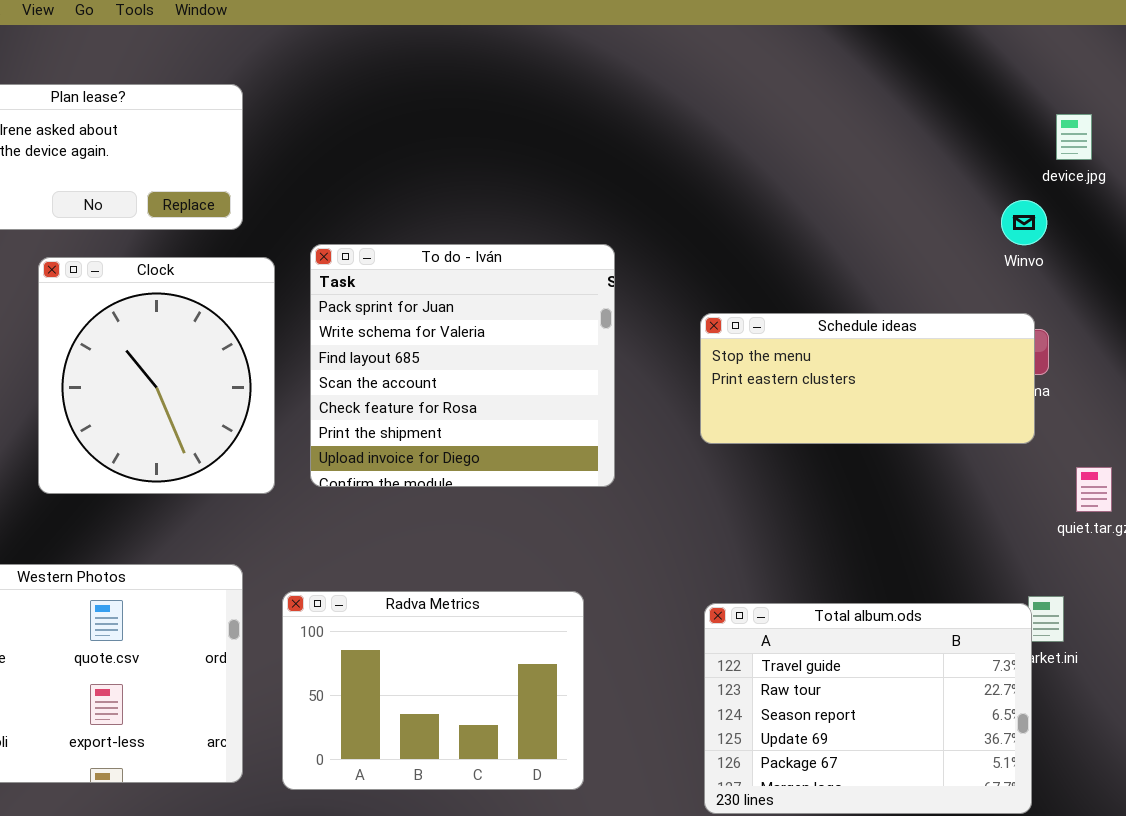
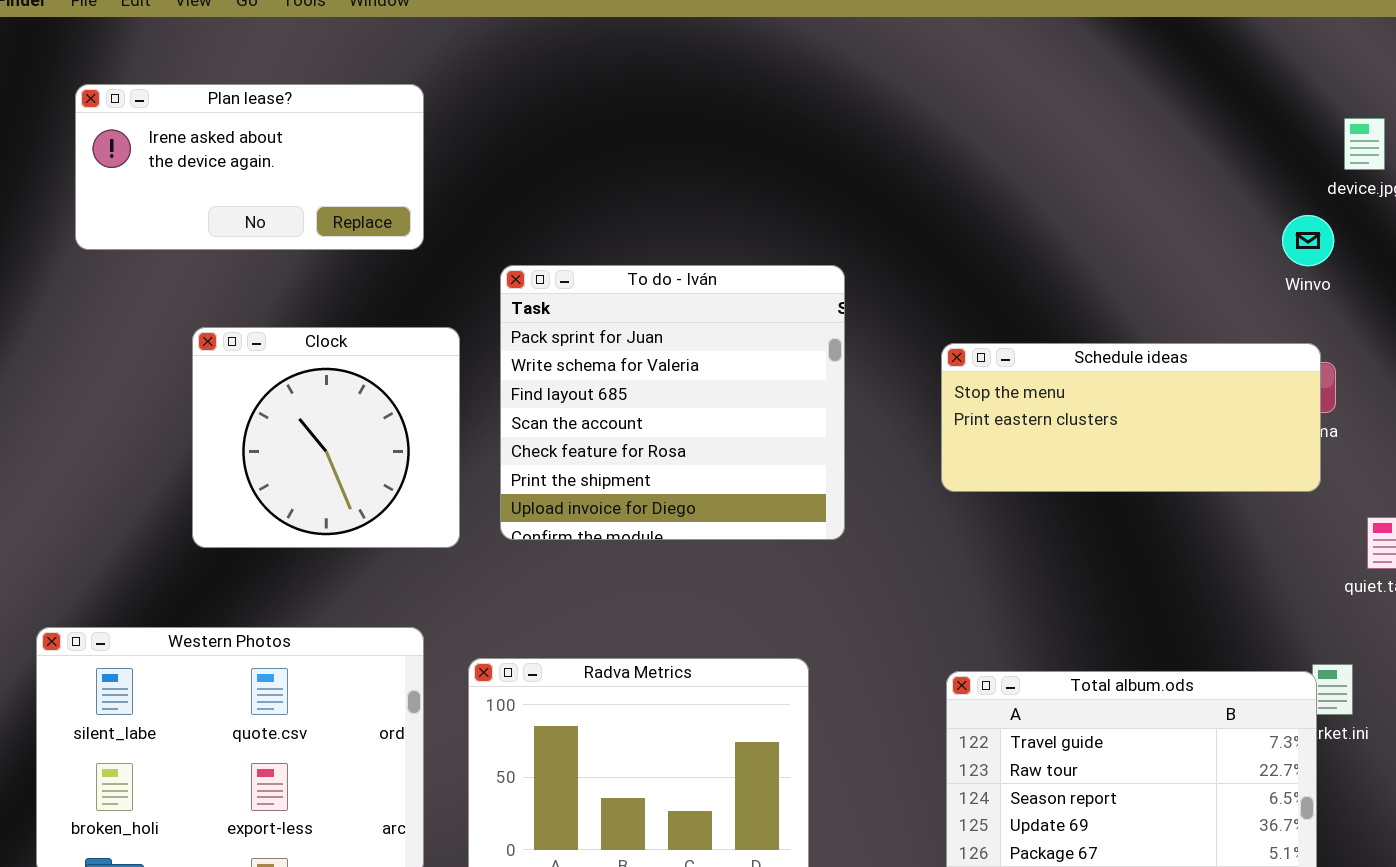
Clock: [38,257,275,494] -> [192,327,460,548], resized

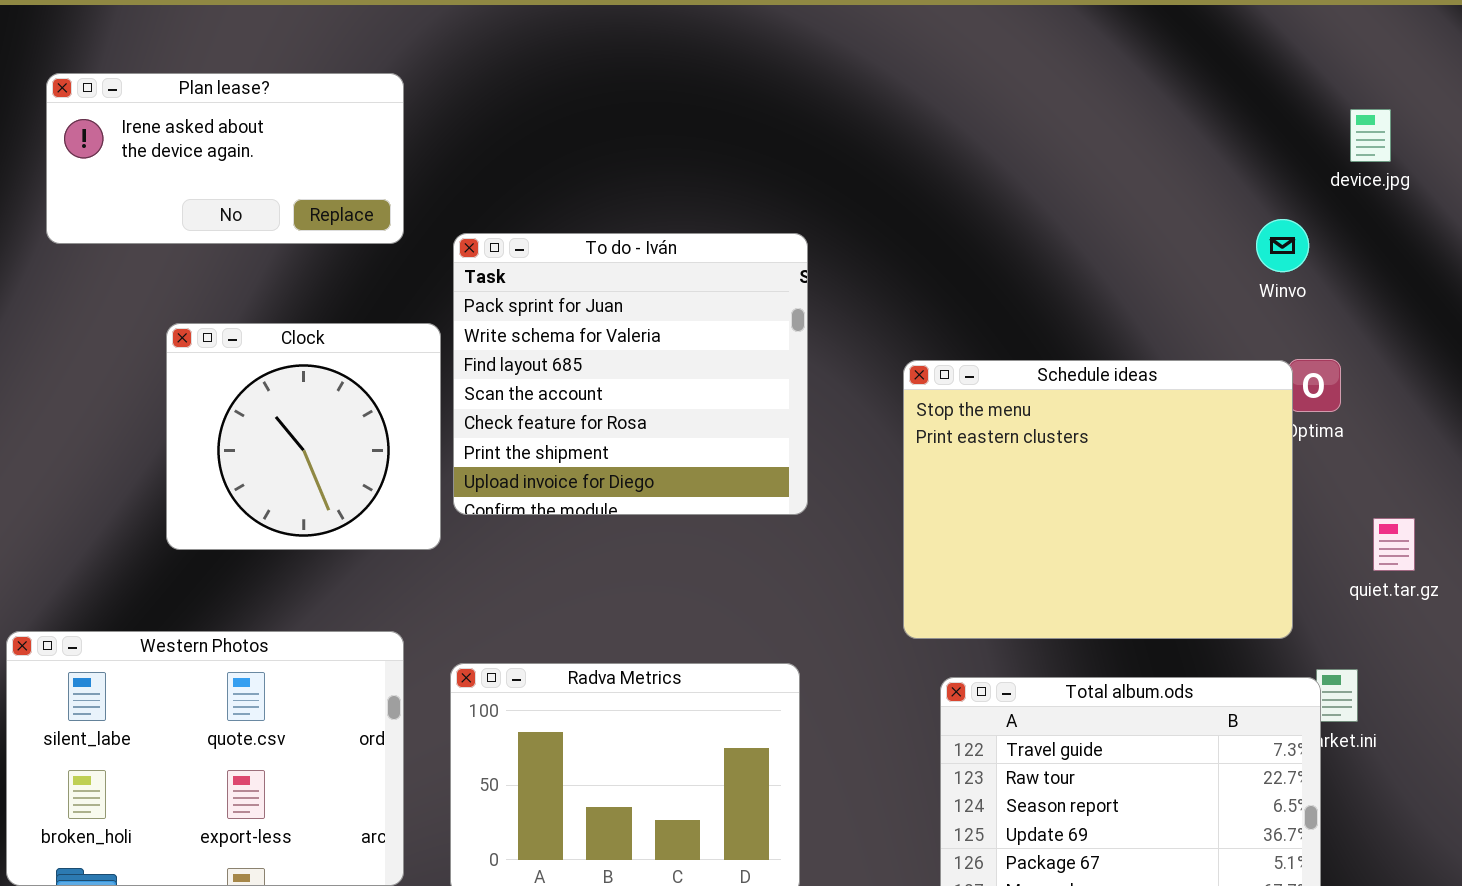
Winvo: [1282,215,1334,266] -> [1256,219,1309,272], moved
To do - Iván: [500,265,845,540] -> [453,233,808,515], moved
Schedule ideas: [941,343,1321,492] -> [903,360,1293,639], moved, resized

